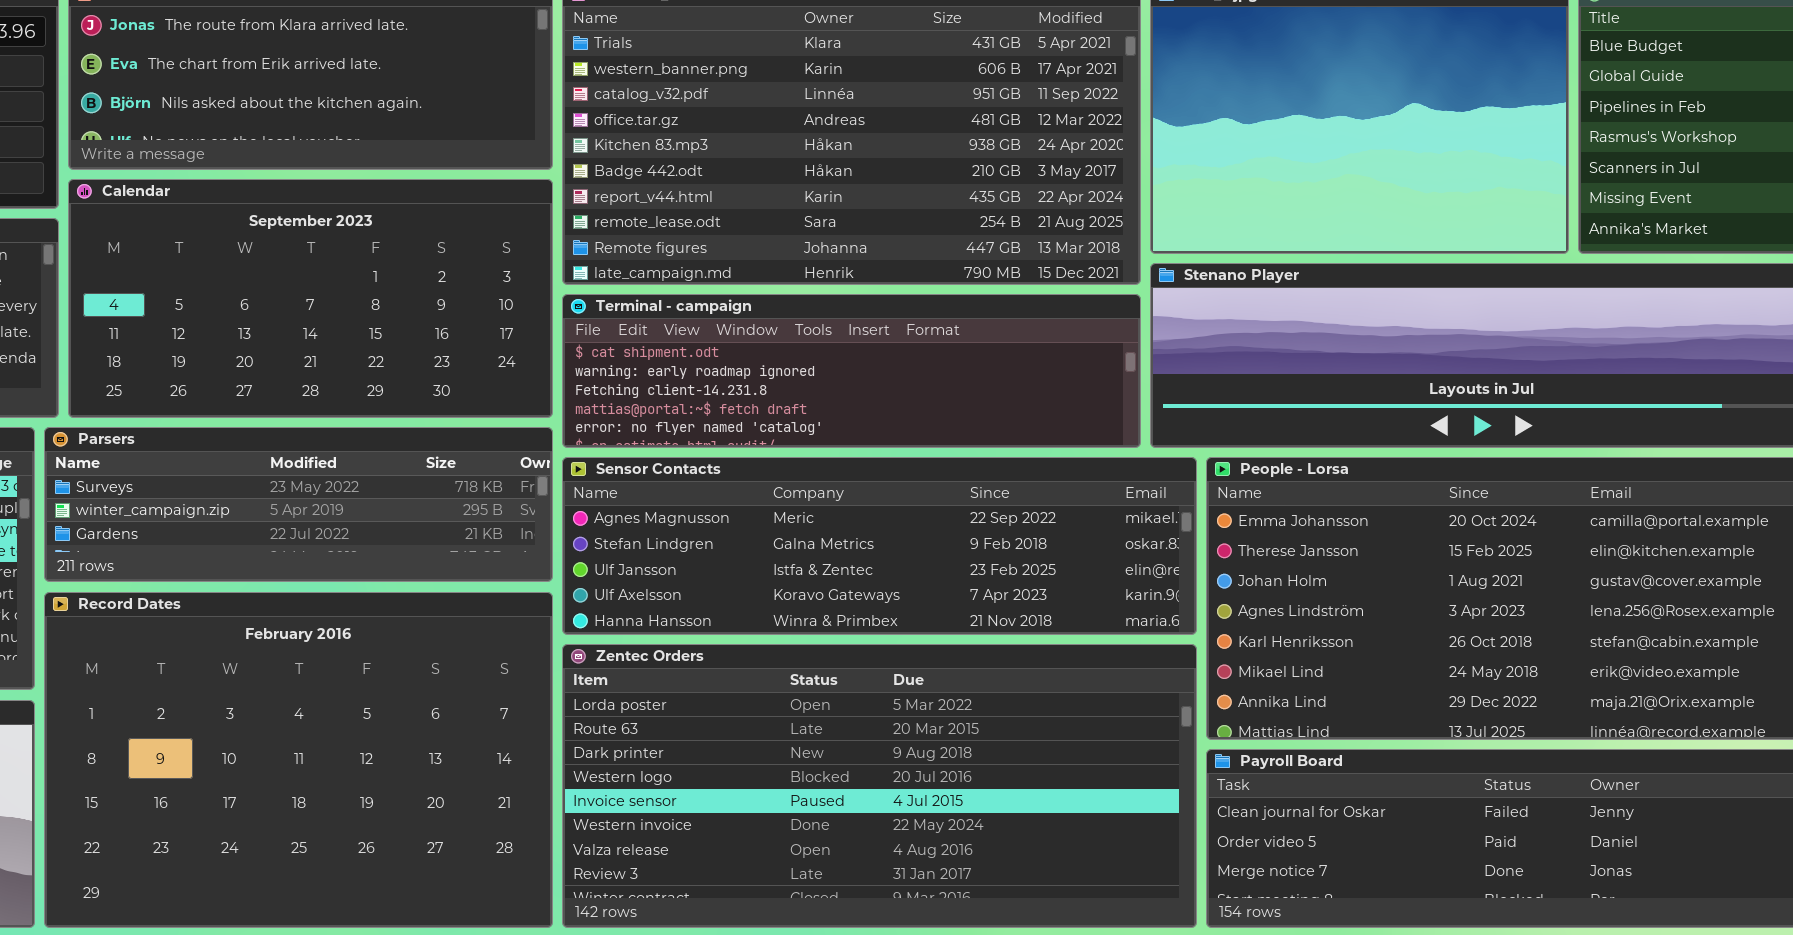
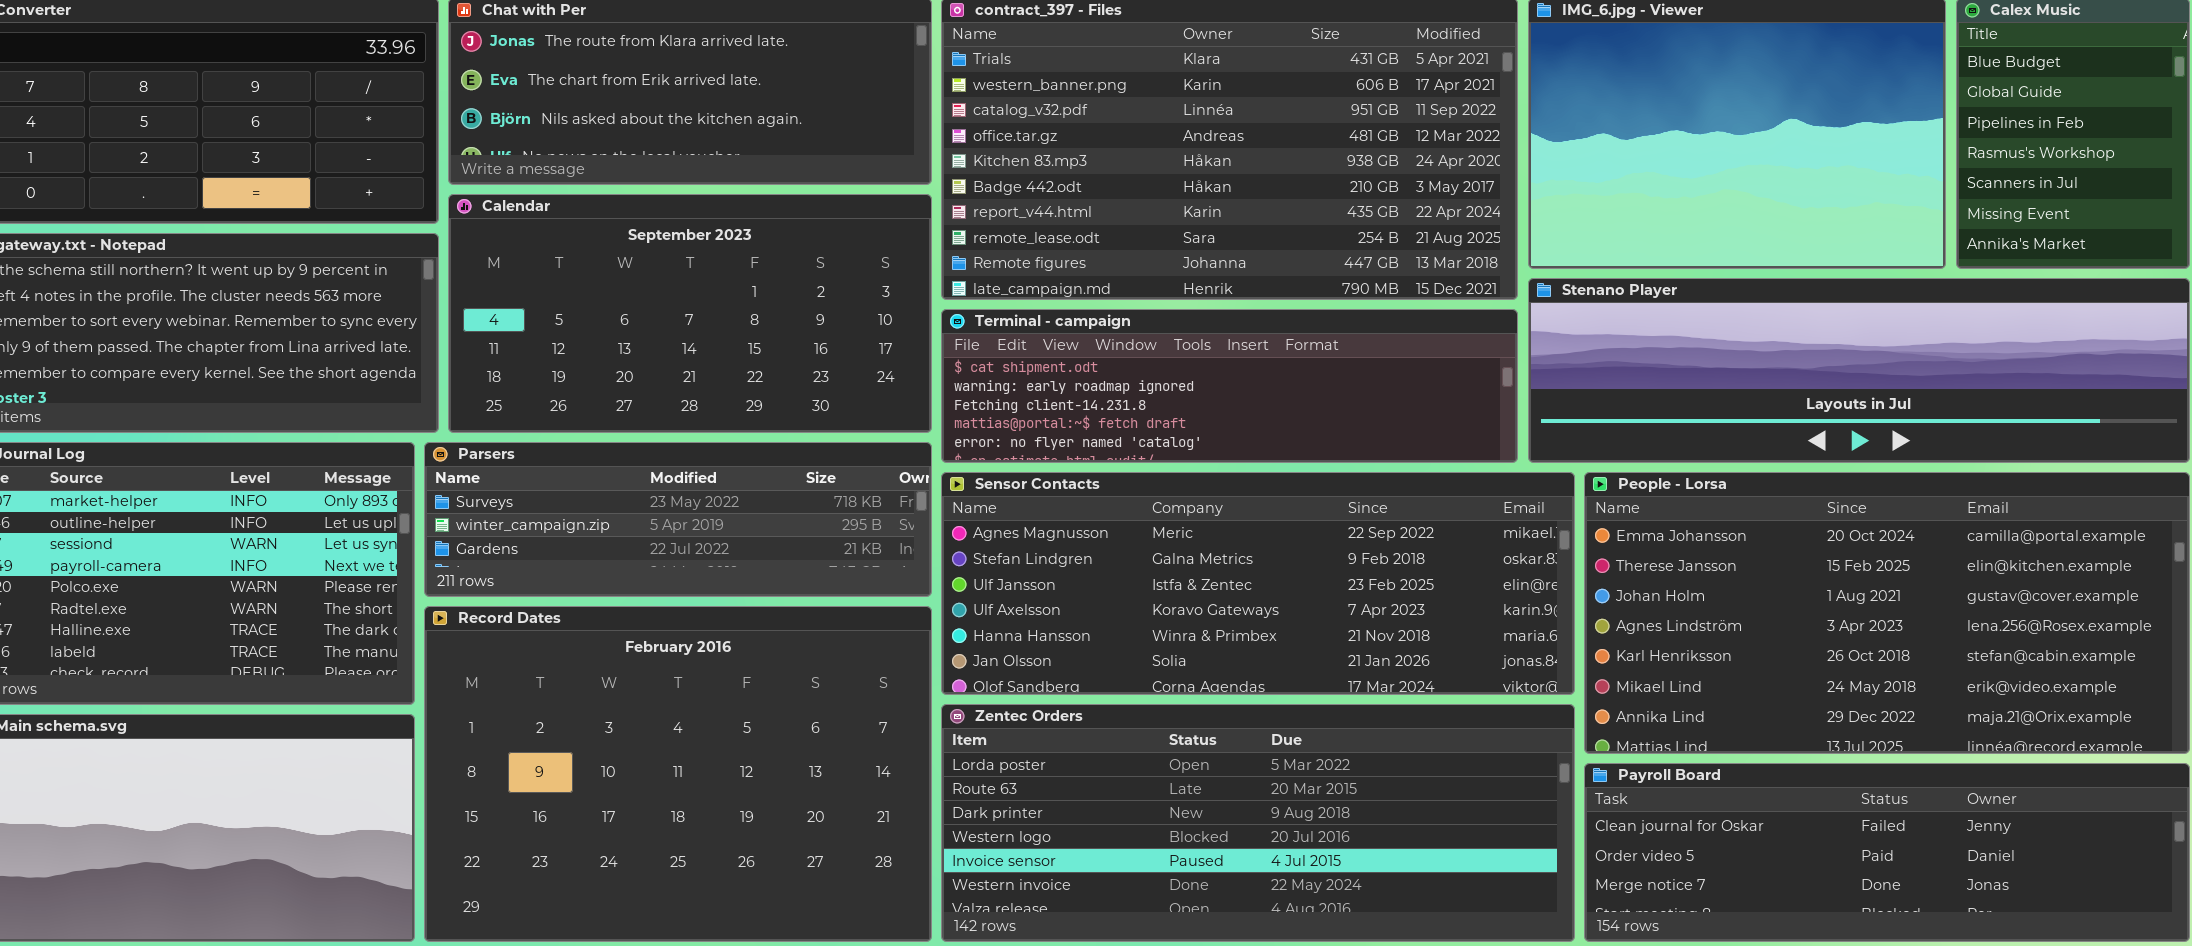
Sensor Contacts: [562,457,1197,635] -> [941,472,1575,695], resized
Zentec Orders: [562,644,1197,928] -> [941,704,1575,942], resized

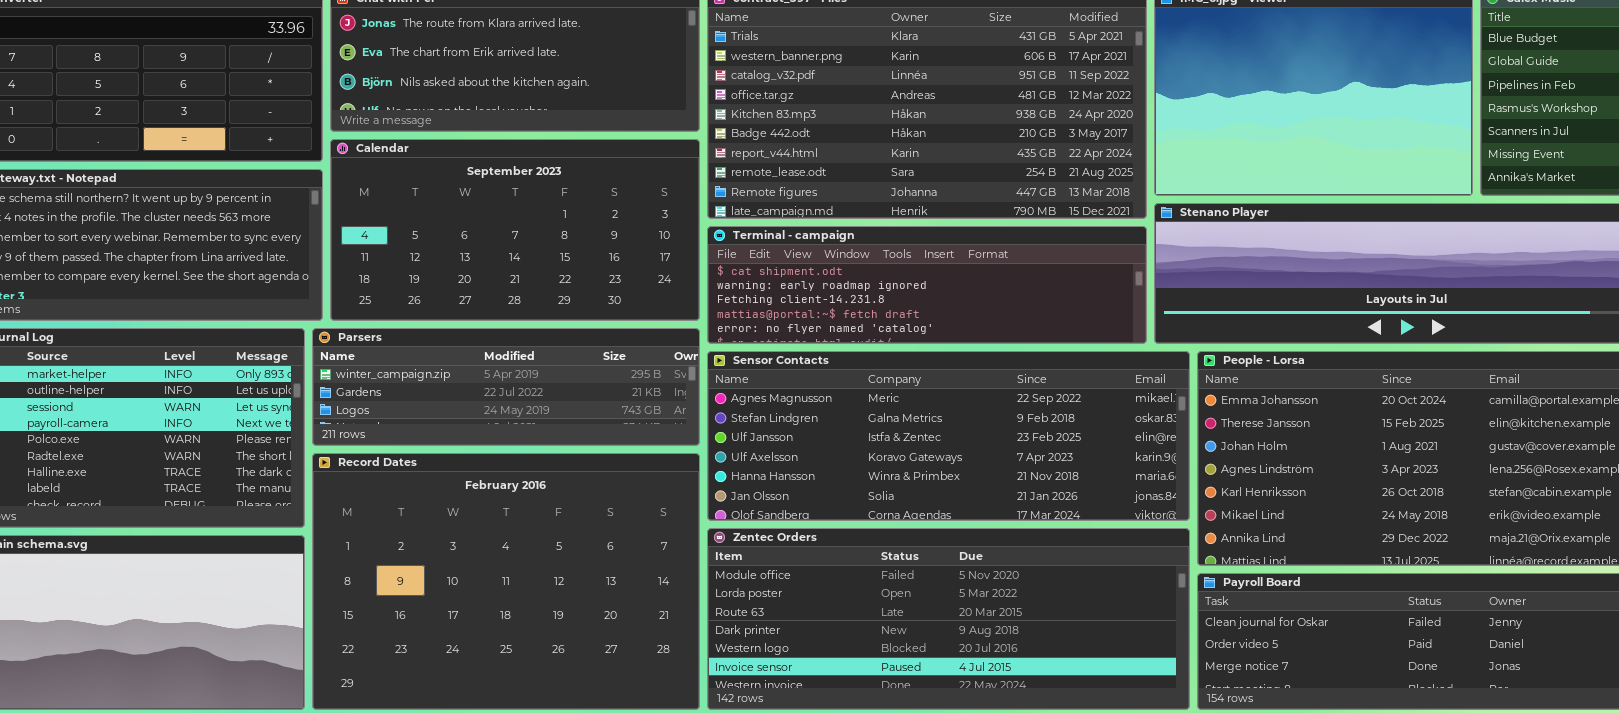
Parsers: [424,442,932,597] -> [312,328,700,446], scrolled down 1 row
Zentec Orders: [941,704,1575,942] -> [707,528,1190,710], scrolled up 1 row

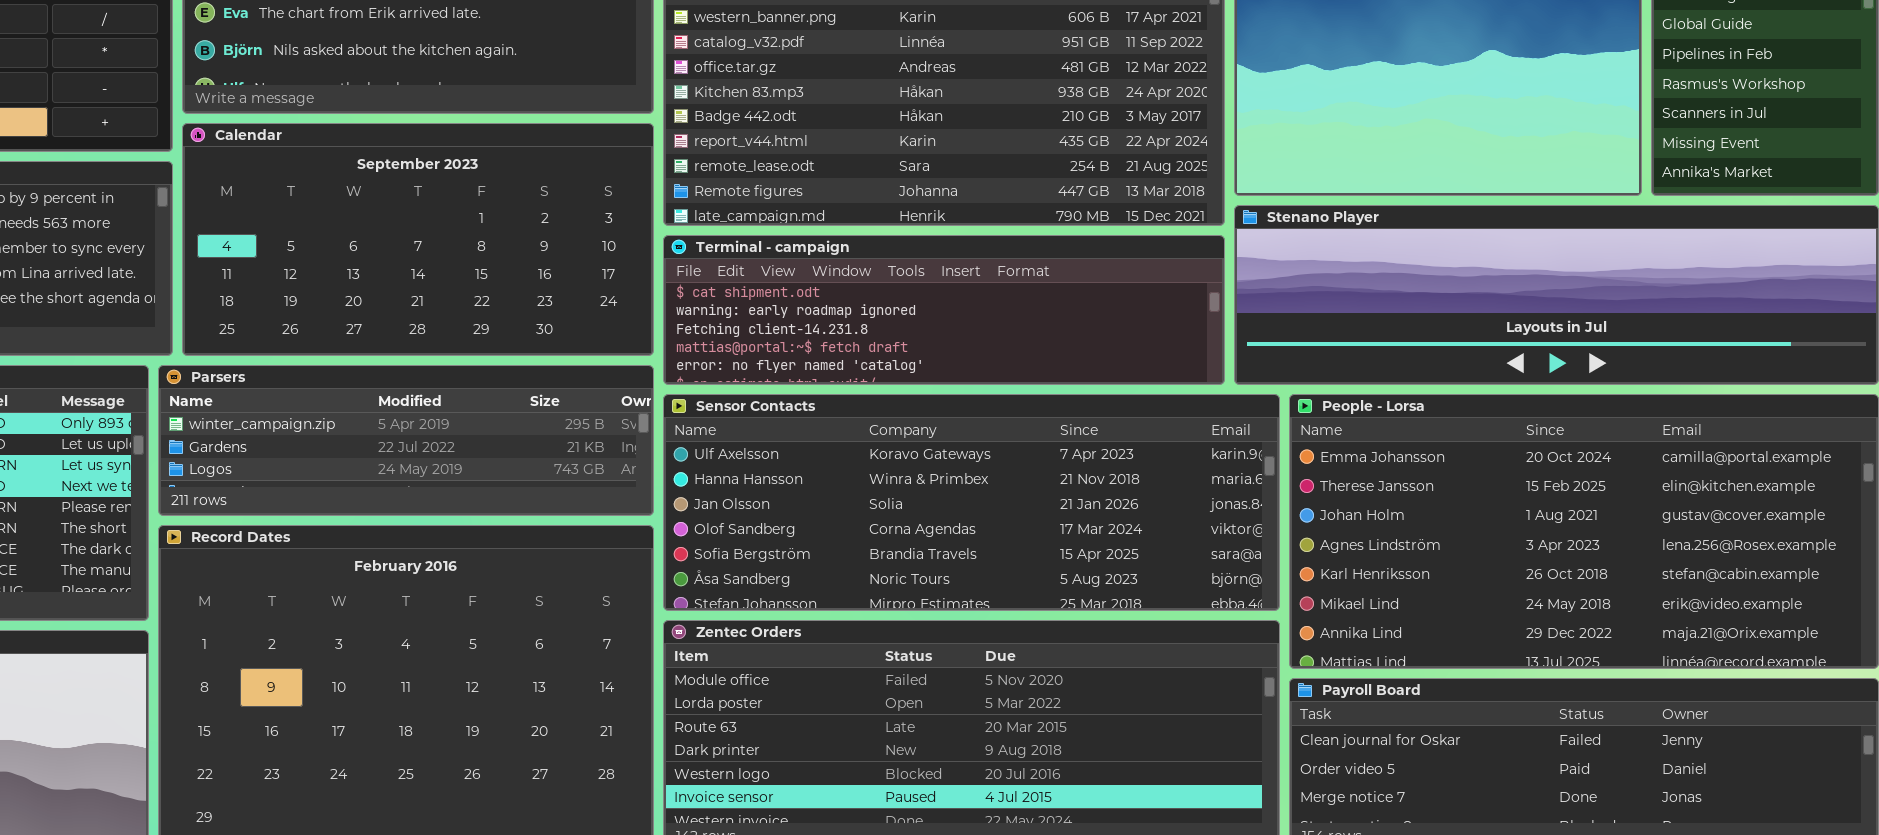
Sensor Contacts: [707,351,1190,521] -> [663,394,1280,611], scrolled down 3 rows

